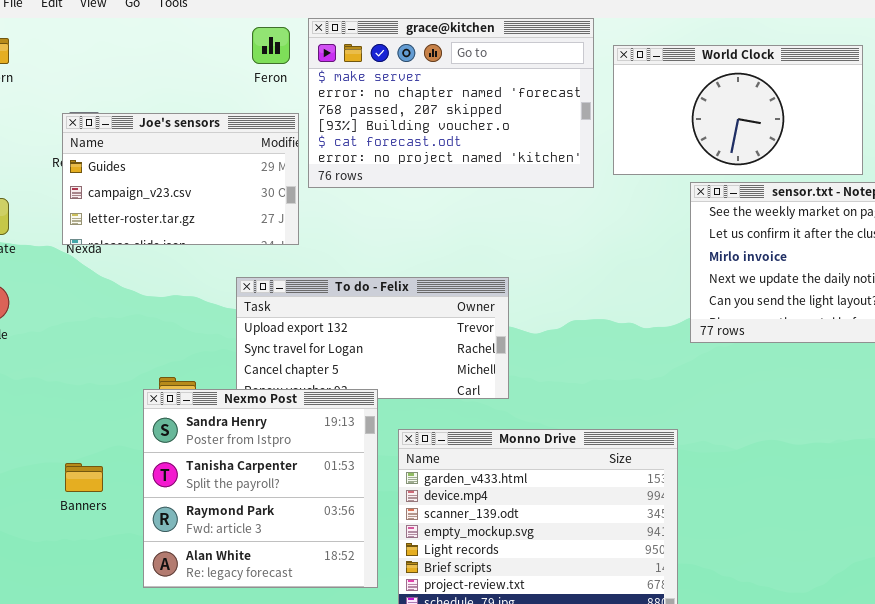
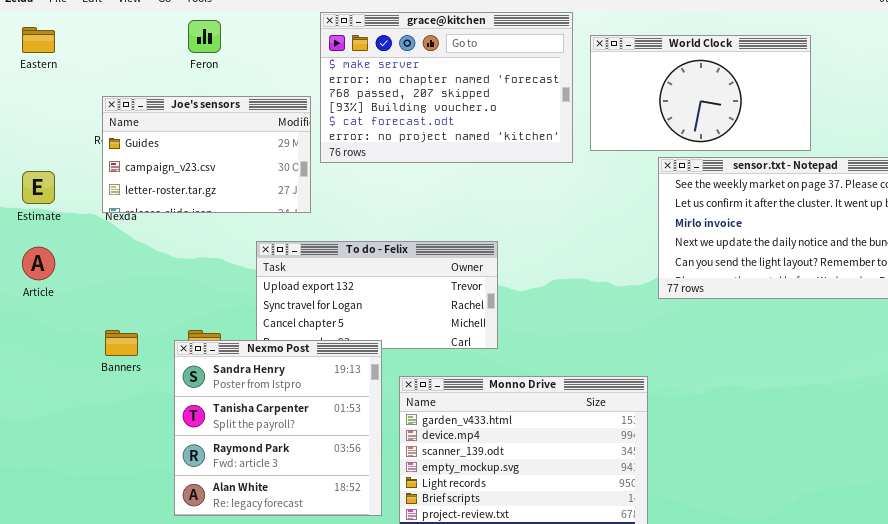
Feron: [252,27,290,64] -> [188,20,221,53], moved
Banners: [65,463,103,492] -> [105,330,138,356], moved

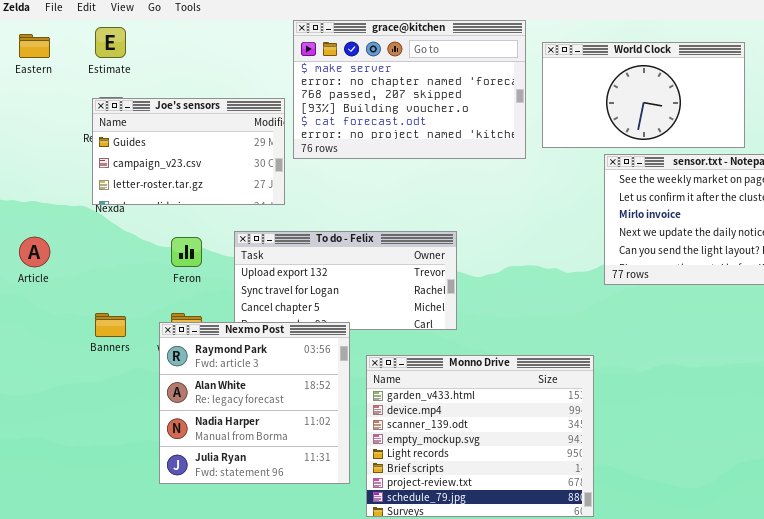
Feron: [188,20,221,53] -> [171,237,202,267], moved
Estimate: [22,171,55,204] -> [95,27,126,58], moved
Nexmo Post: [174,340,382,516] -> [159,322,350,484], scrolled down 2 rows

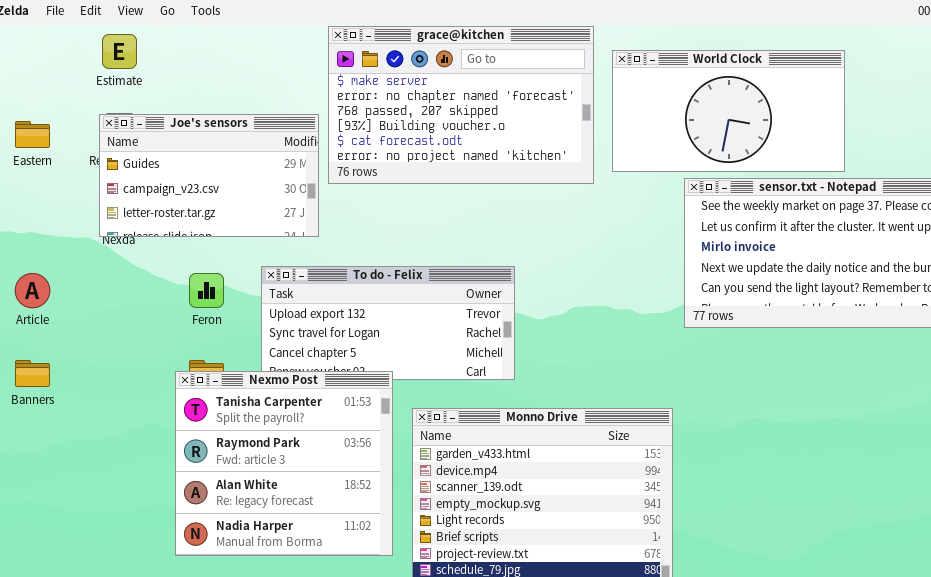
Eastern: [19,34,50,58] -> [15,121,50,148], moved
Banners: [95,313,126,337] -> [15,360,50,387], moved
Nexmo Post: [159,322,350,484] -> [175,371,393,556], scrolled up 1 row

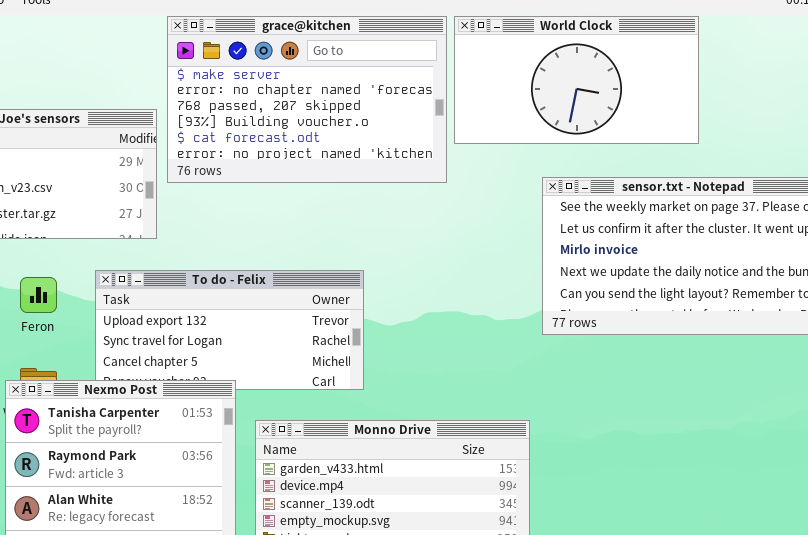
World Clock: [612,50,845,172] -> [454,16,699,144], moved

